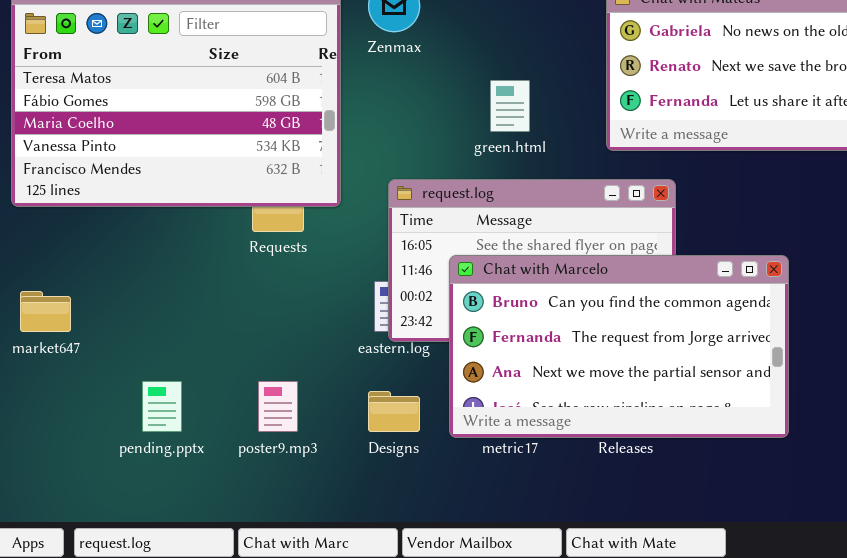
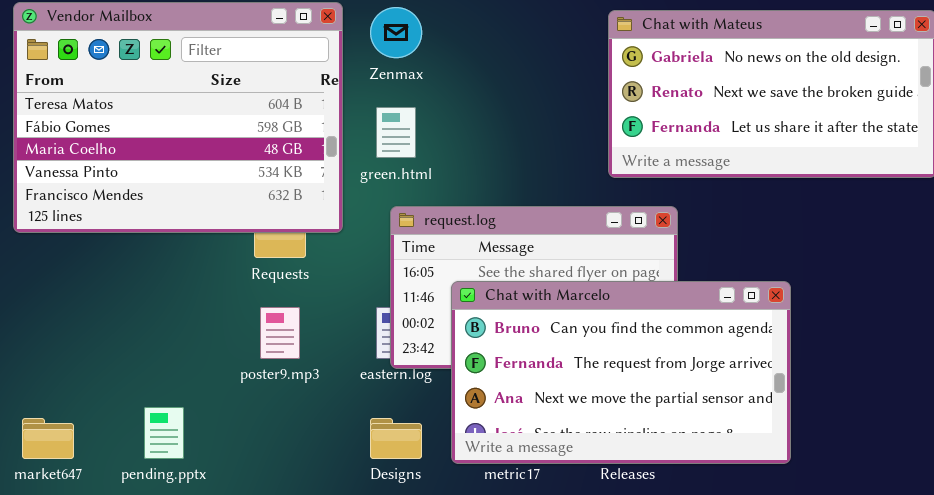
green.html: [490,80,530,132] -> [376,107,416,158], moved
market647: [20,291,71,332] -> [22,418,74,459], moved
poster9.mp3: [258,381,298,432] -> [260,307,300,359], moved

